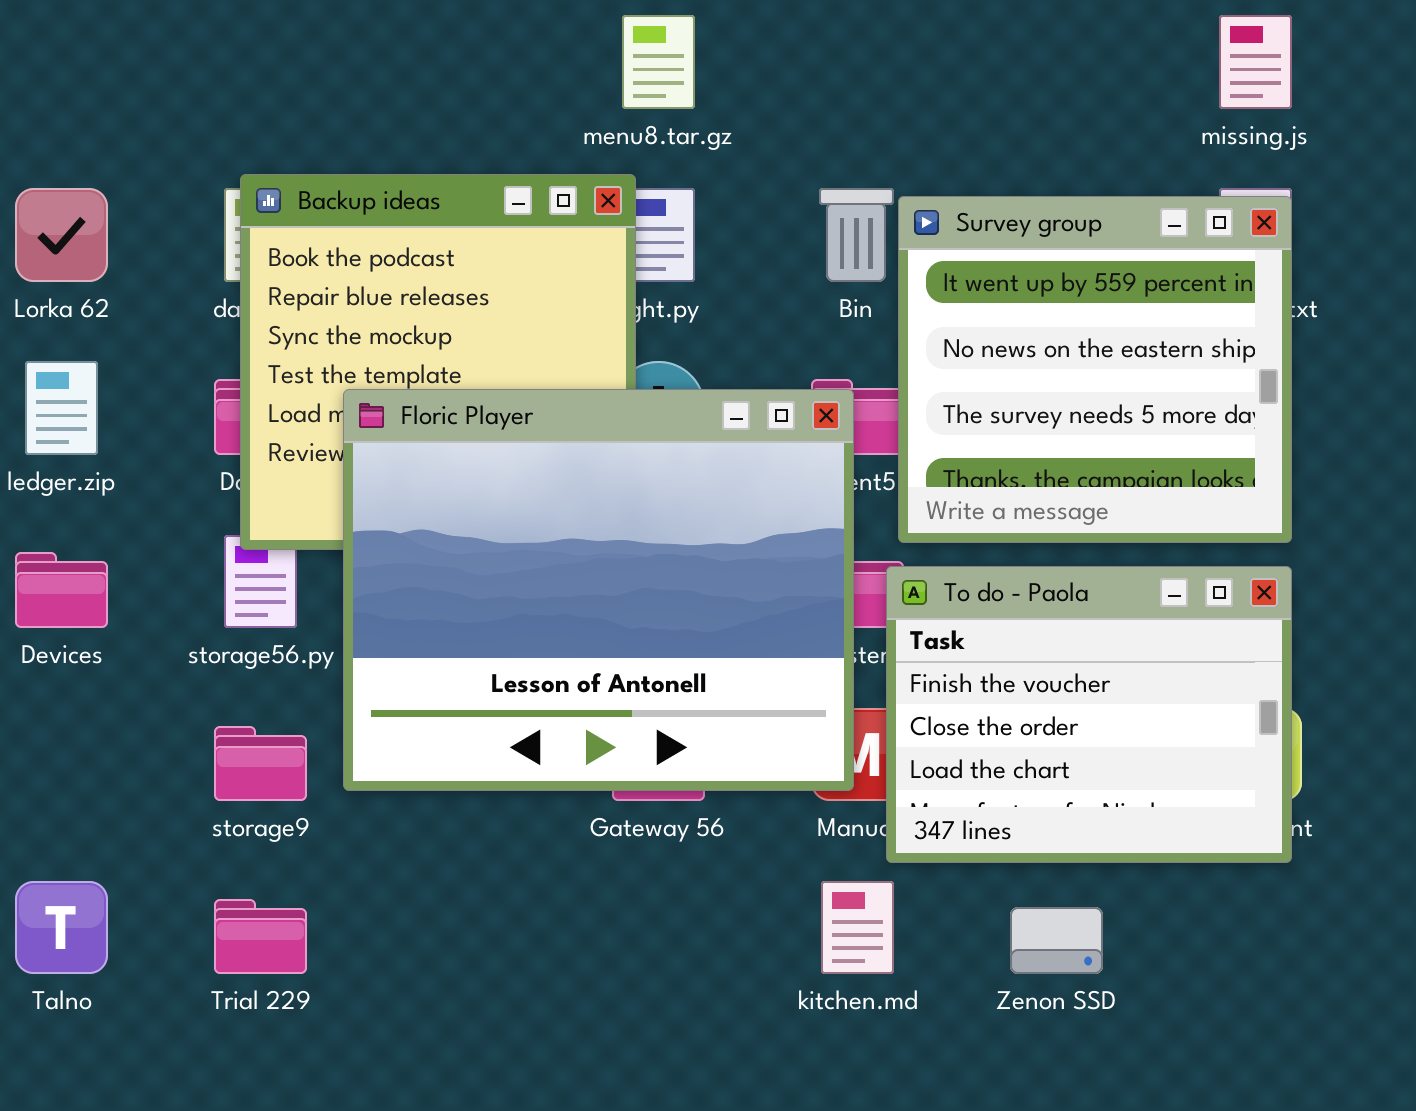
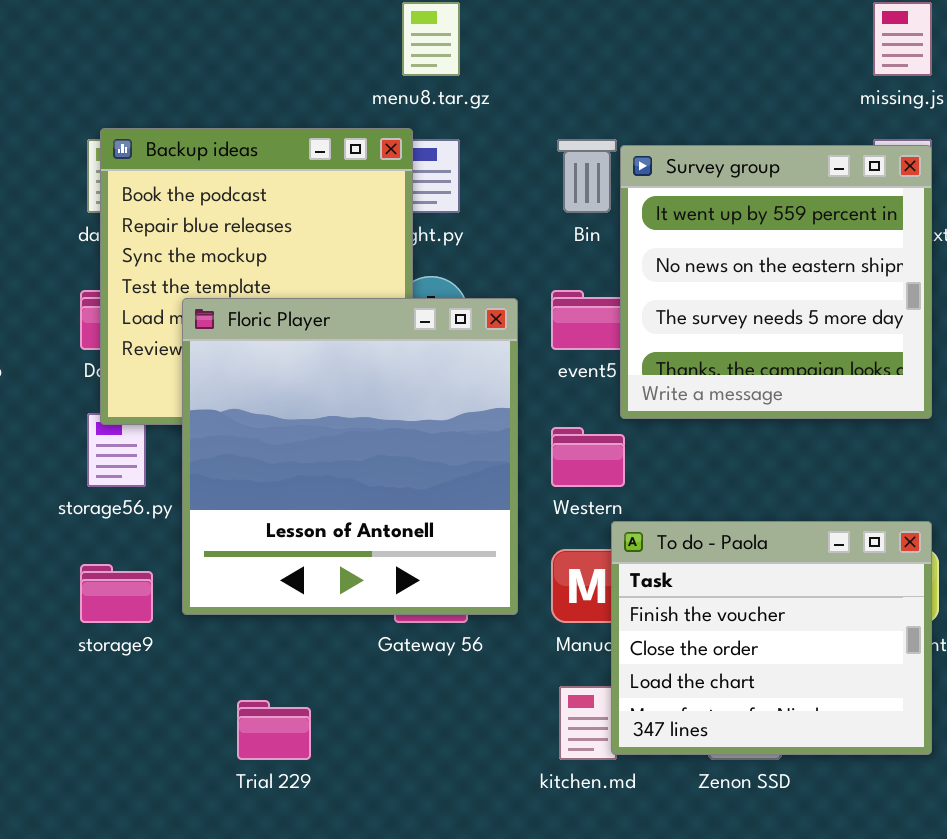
Floric Player: [343,389,854,791] -> [182,298,518,615], resized
To do - Paola: [886,566,1292,863] -> [611,521,932,755], moved
Trial 229: [214,899,307,974] -> [237,700,311,760], moved

